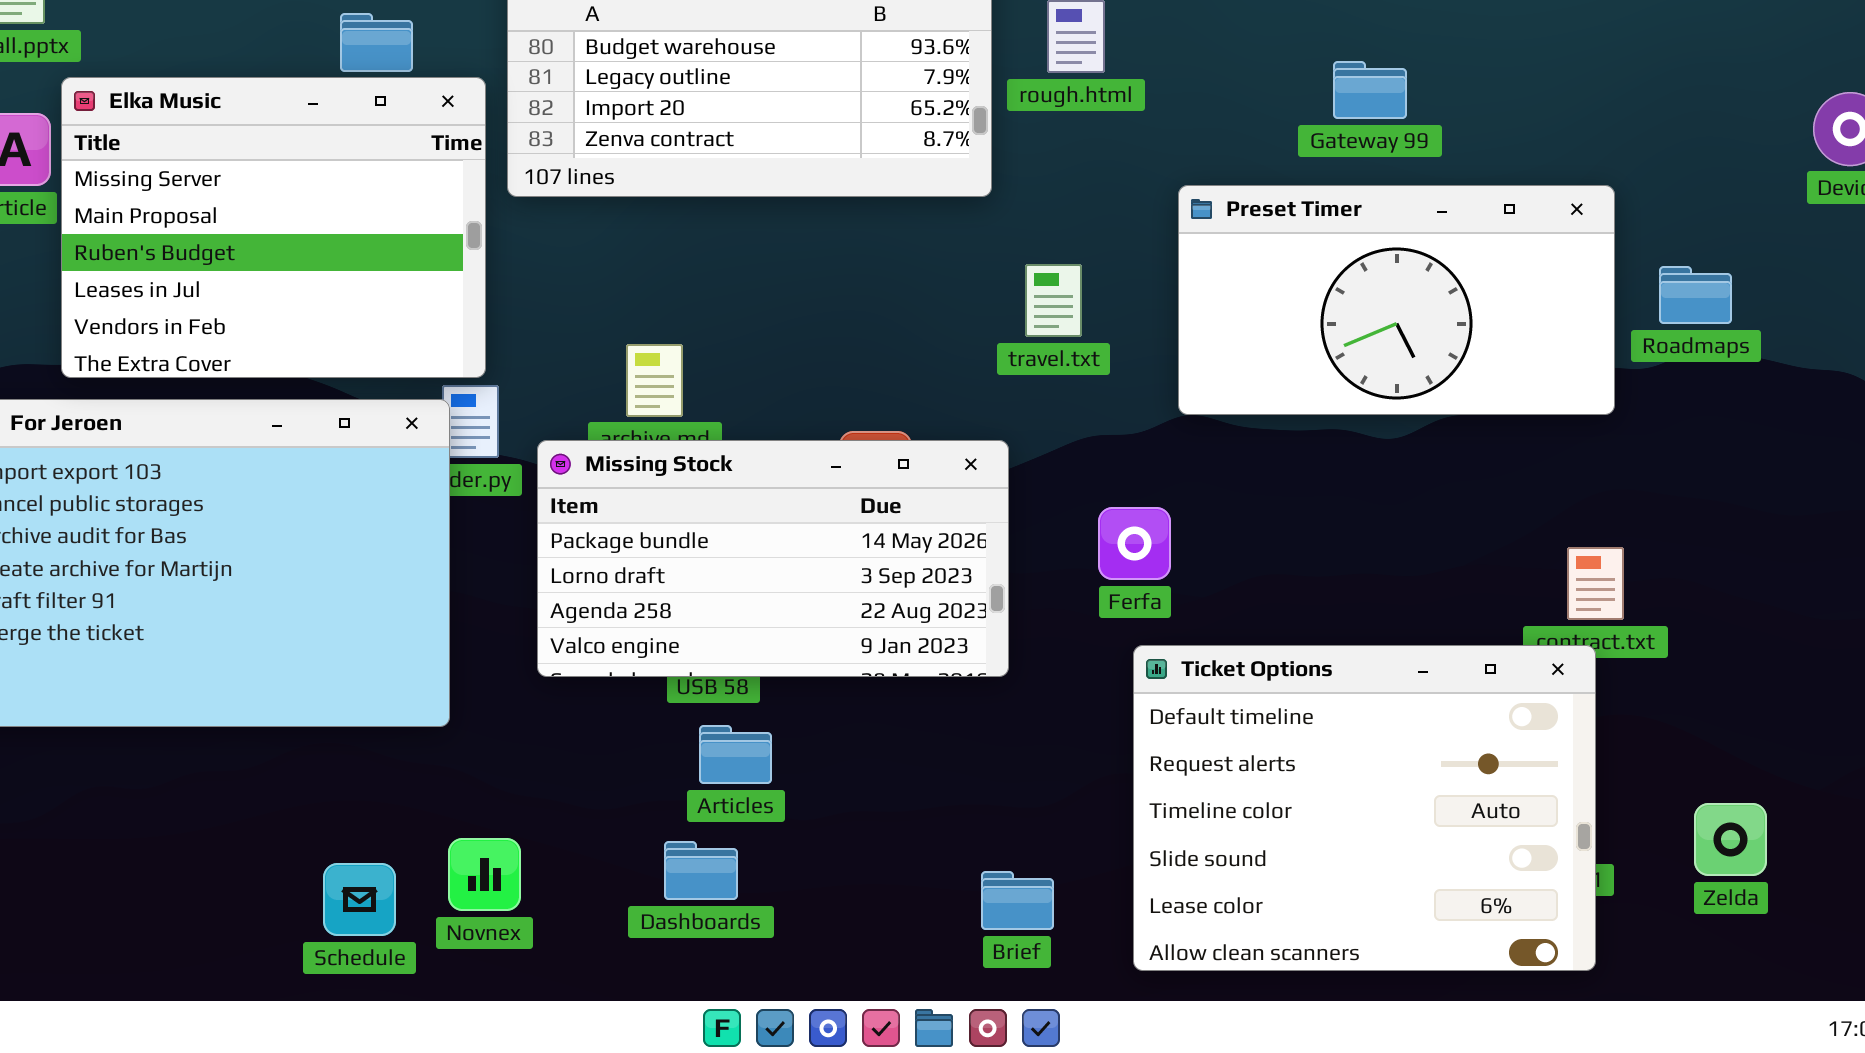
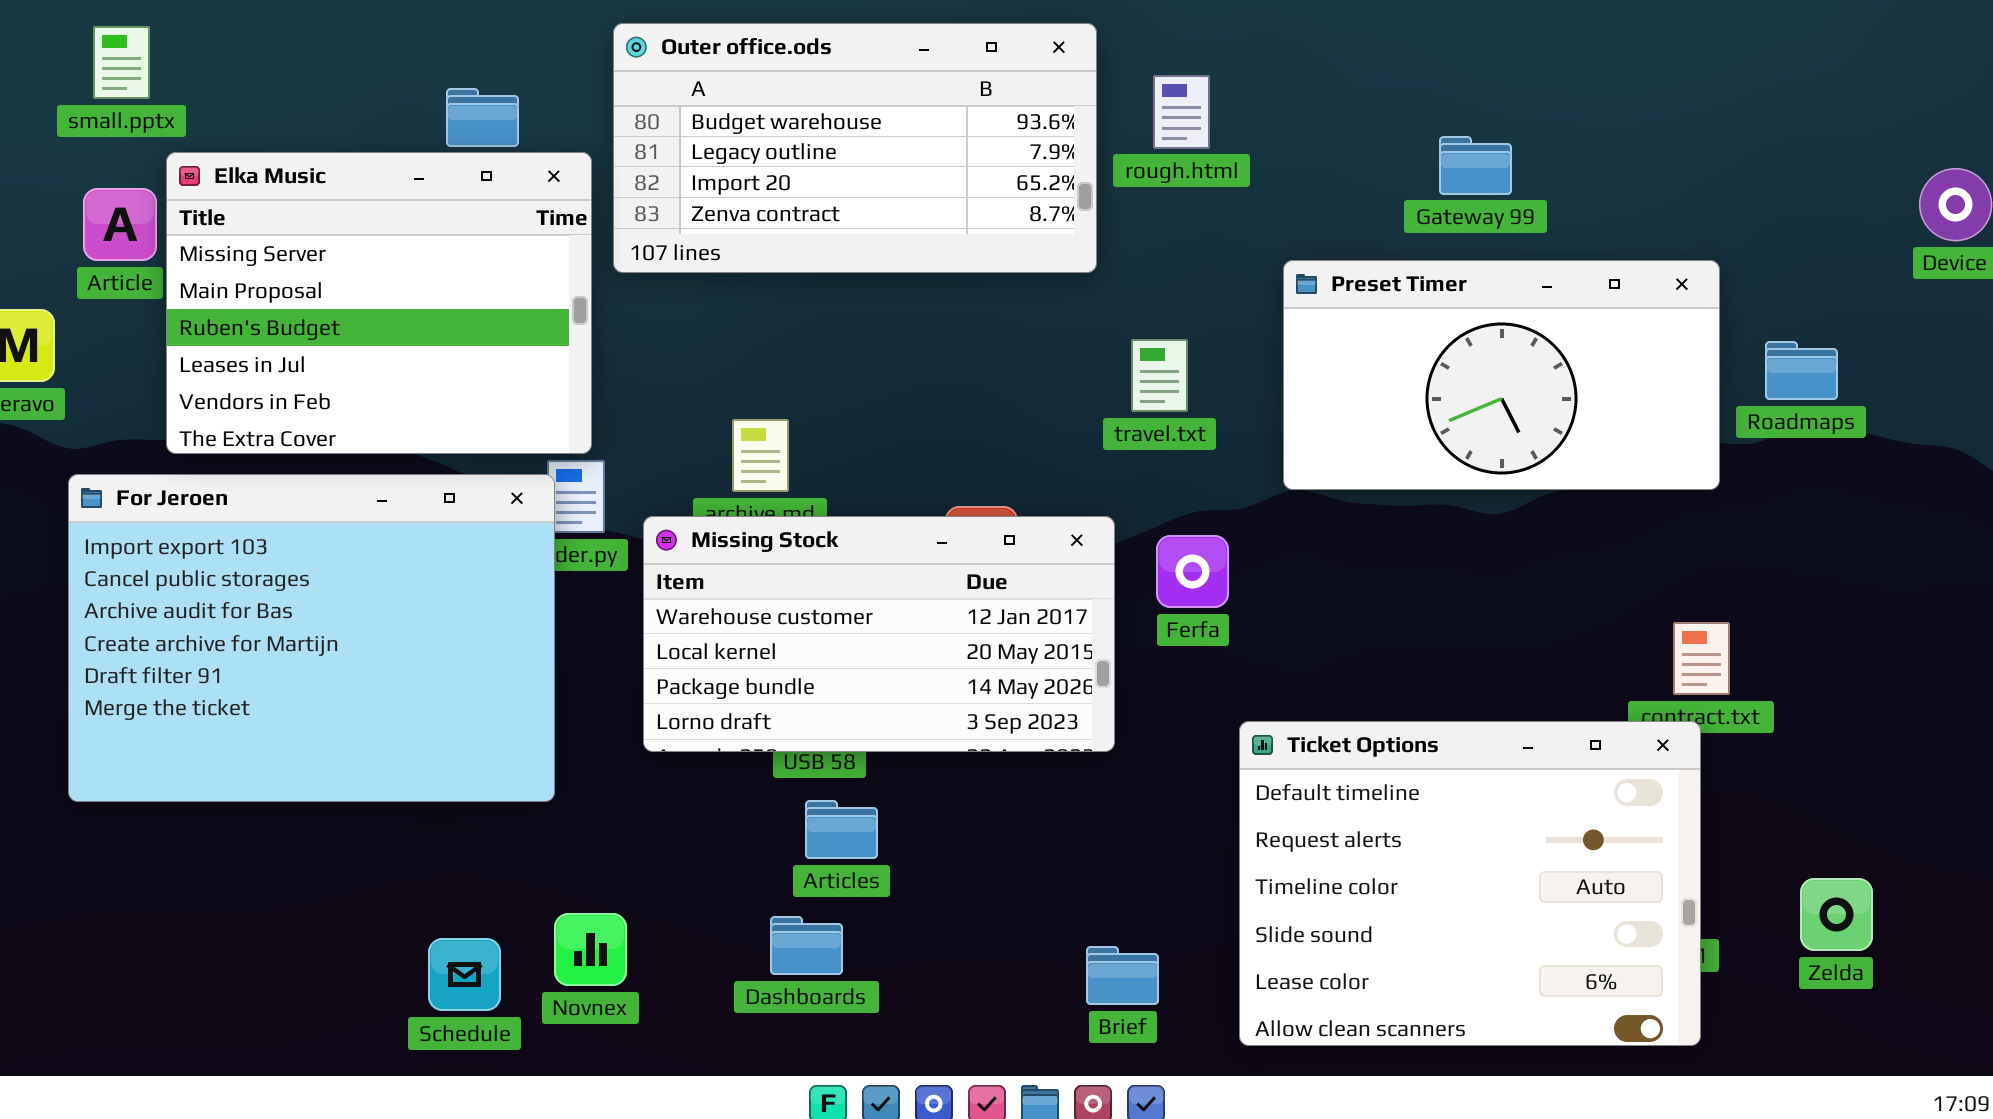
Missing Stock: [537,440,1009,677] -> [643,516,1115,752], scrolled up 2 rows
Ferfa: [1098,507,1171,580] -> [1156,535,1229,608], moved

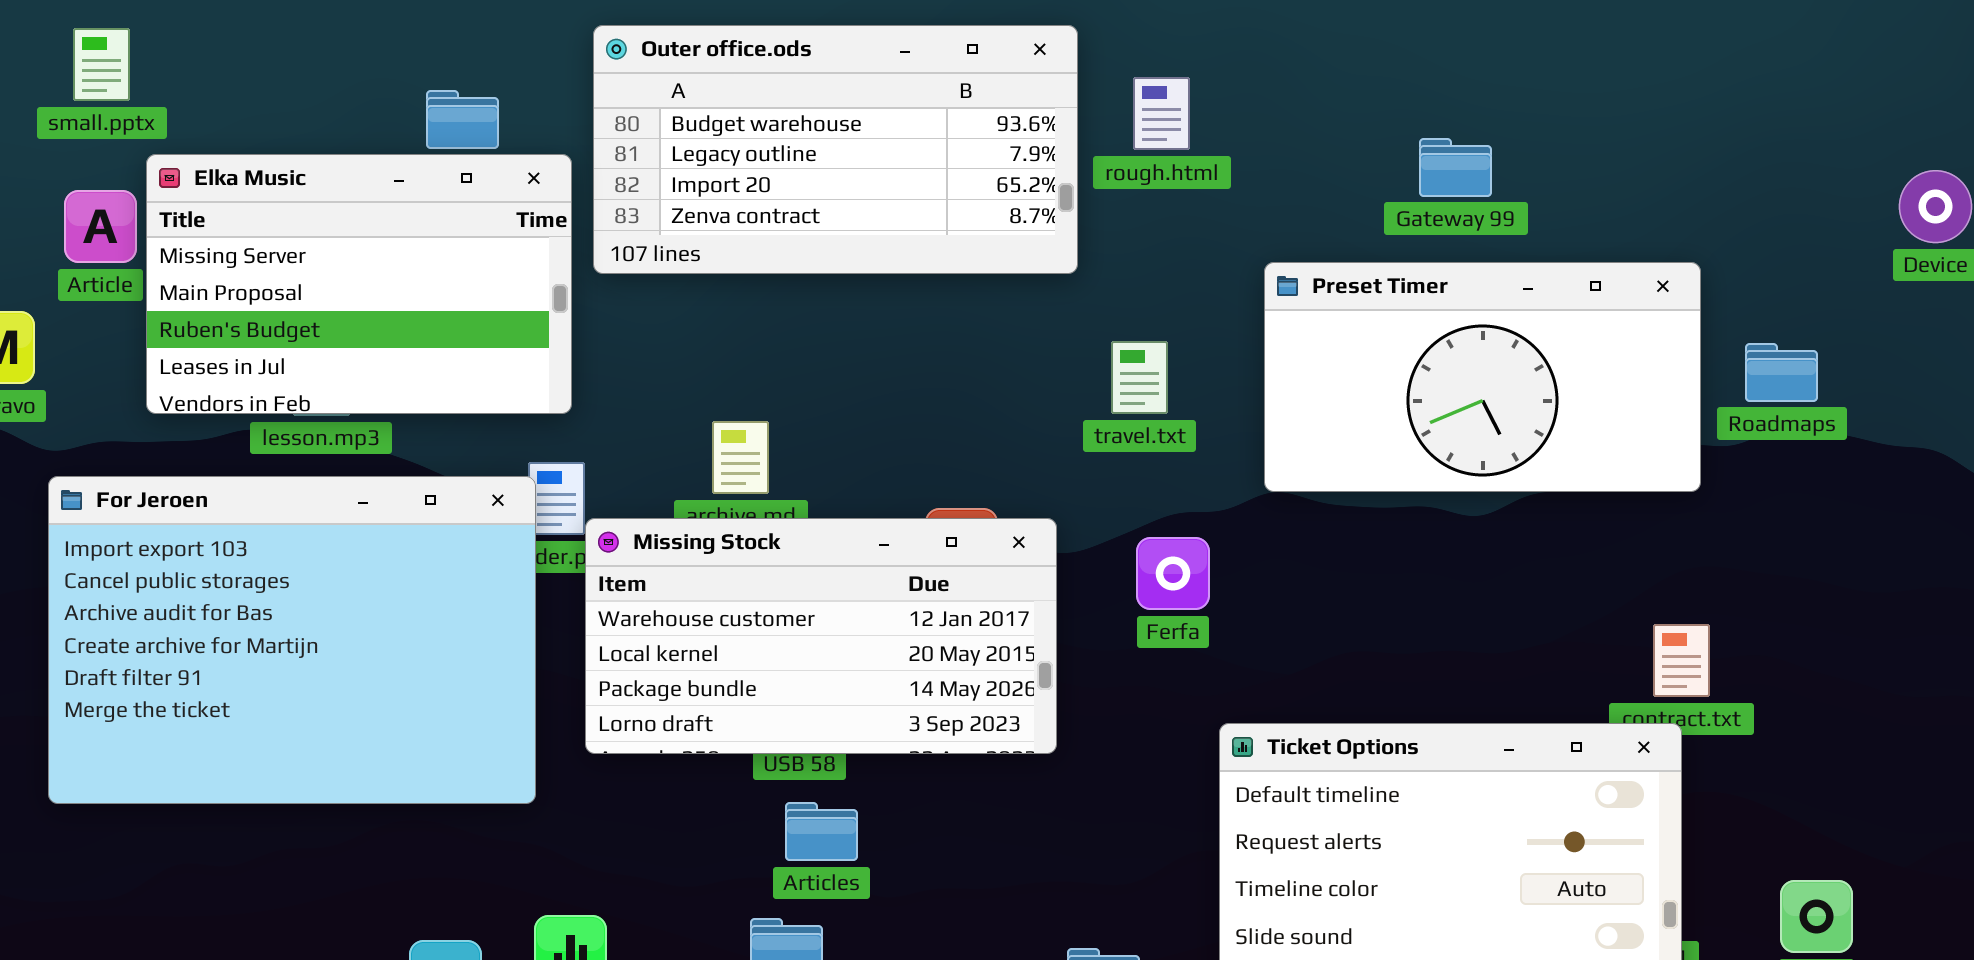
Elka Music: [166,152,592,454] -> [146,154,572,414], resized
Missing Stock: [643,516,1115,752] -> [585,518,1057,754], moved

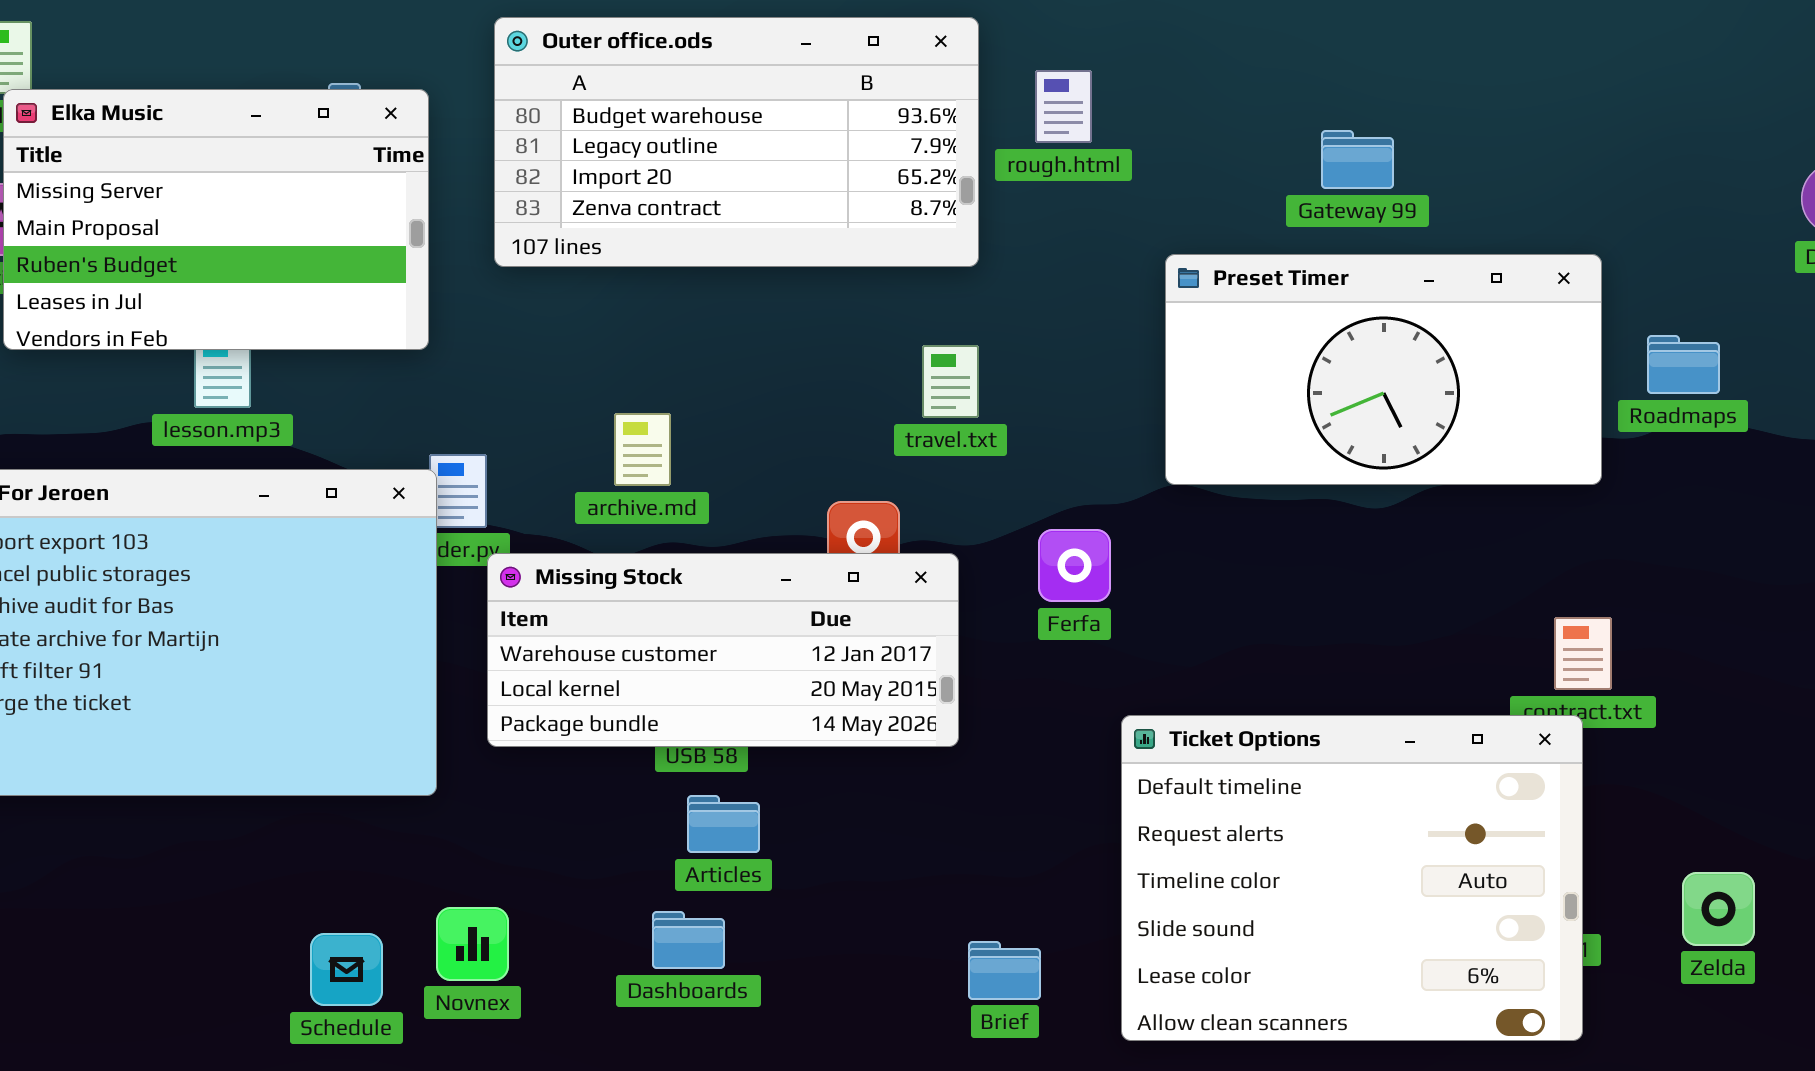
Elka Music: [146,154,572,414] -> [3,89,429,350], moved
travel.txt: [1111,341,1168,414] -> [922,345,979,418], moved
Missing Stock: [585,518,1057,754] -> [487,553,959,747], resized

